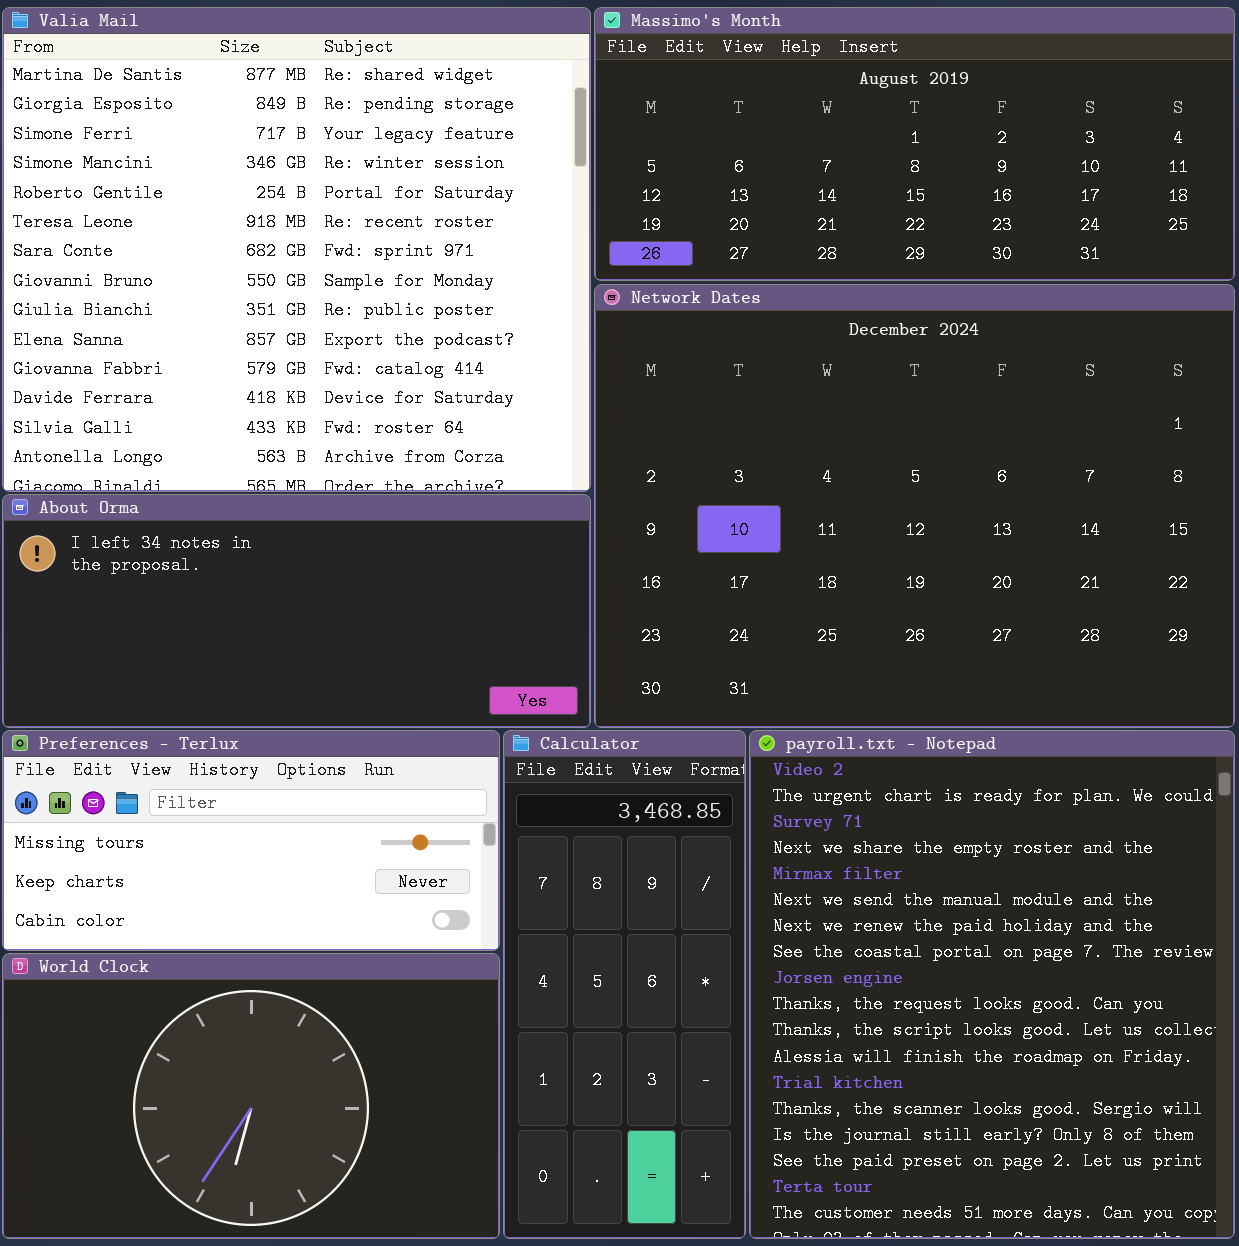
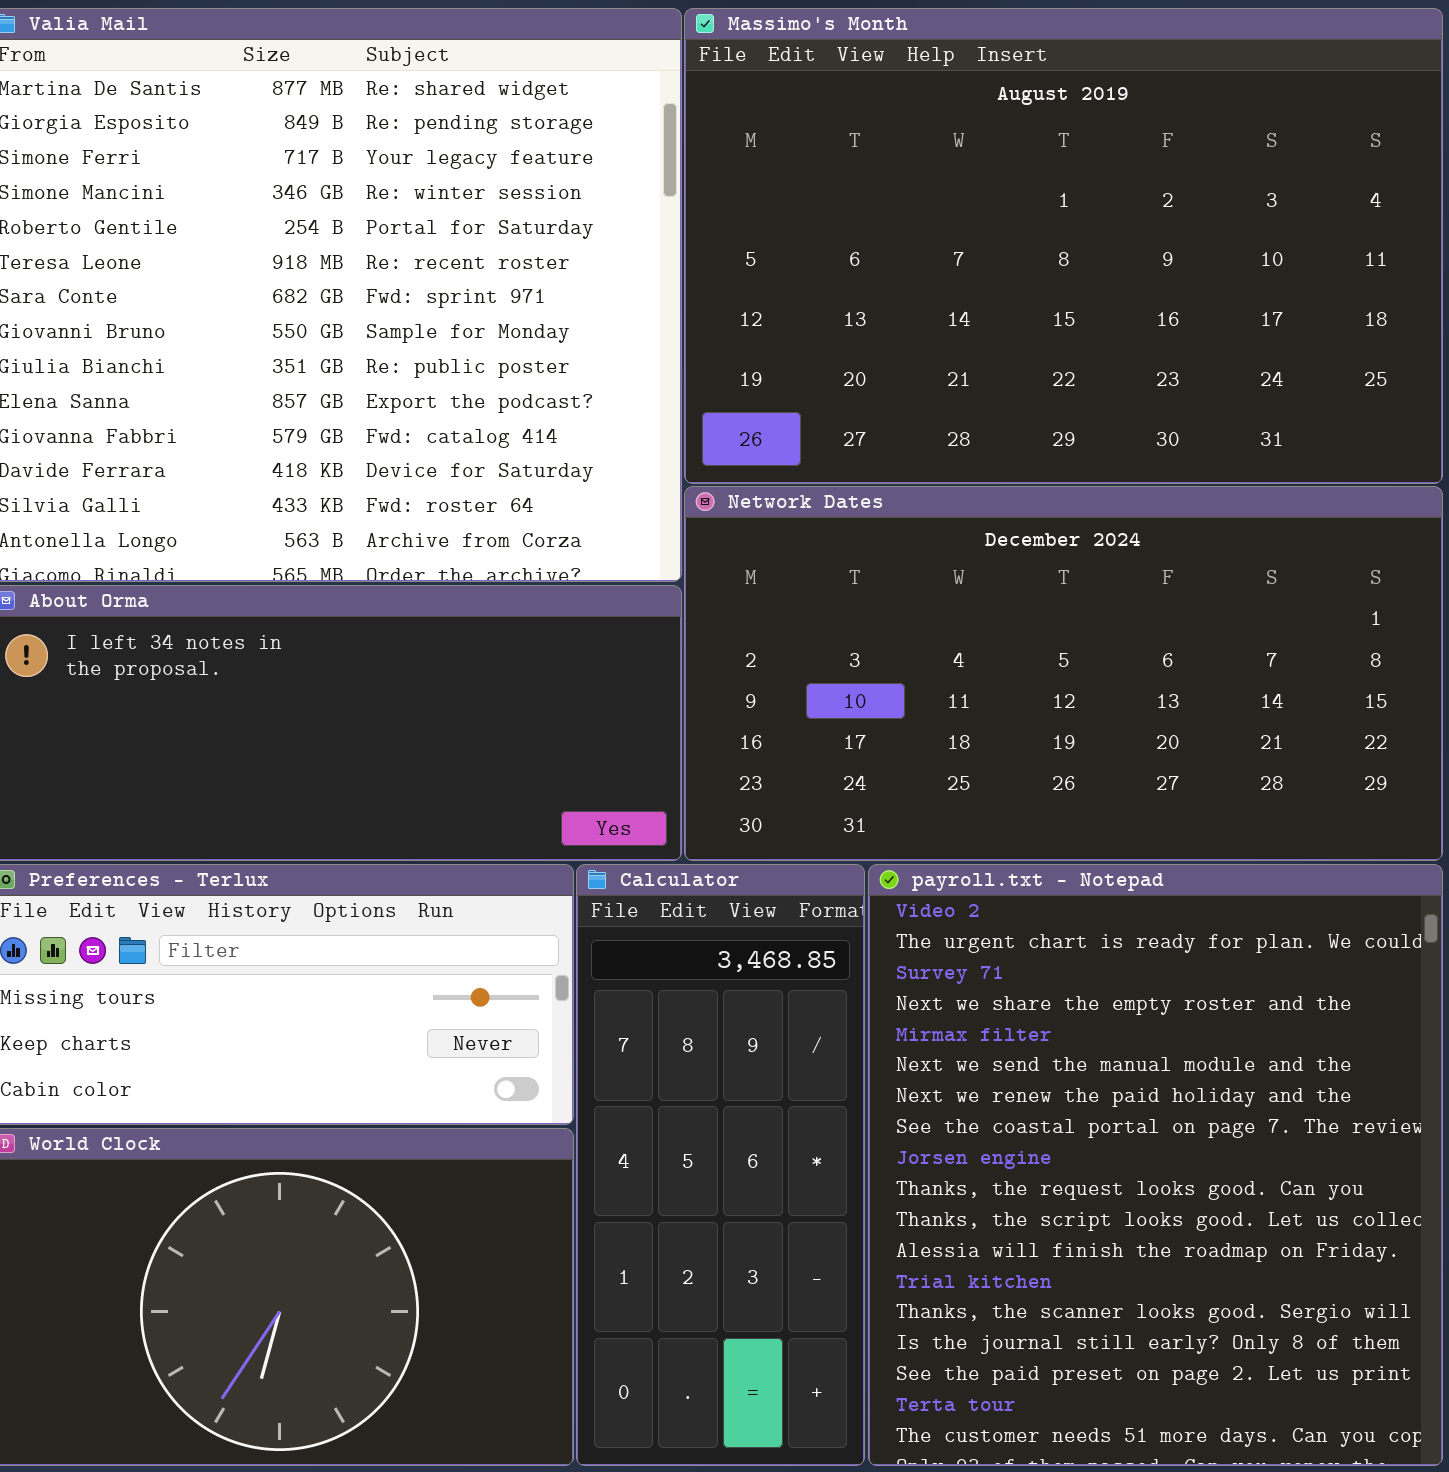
Massimo's Month: [594,7,1235,281] -> [684,8,1443,484], resized
Network Dates: [594,284,1235,728] -> [684,486,1443,861], resized

